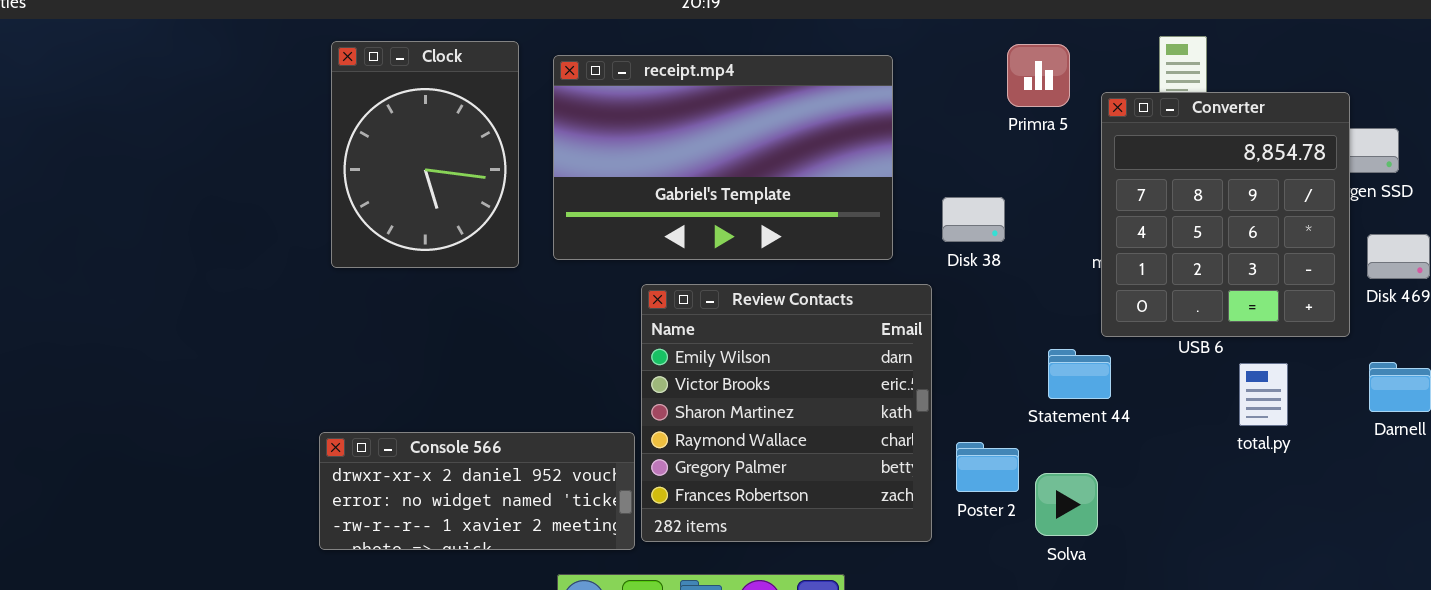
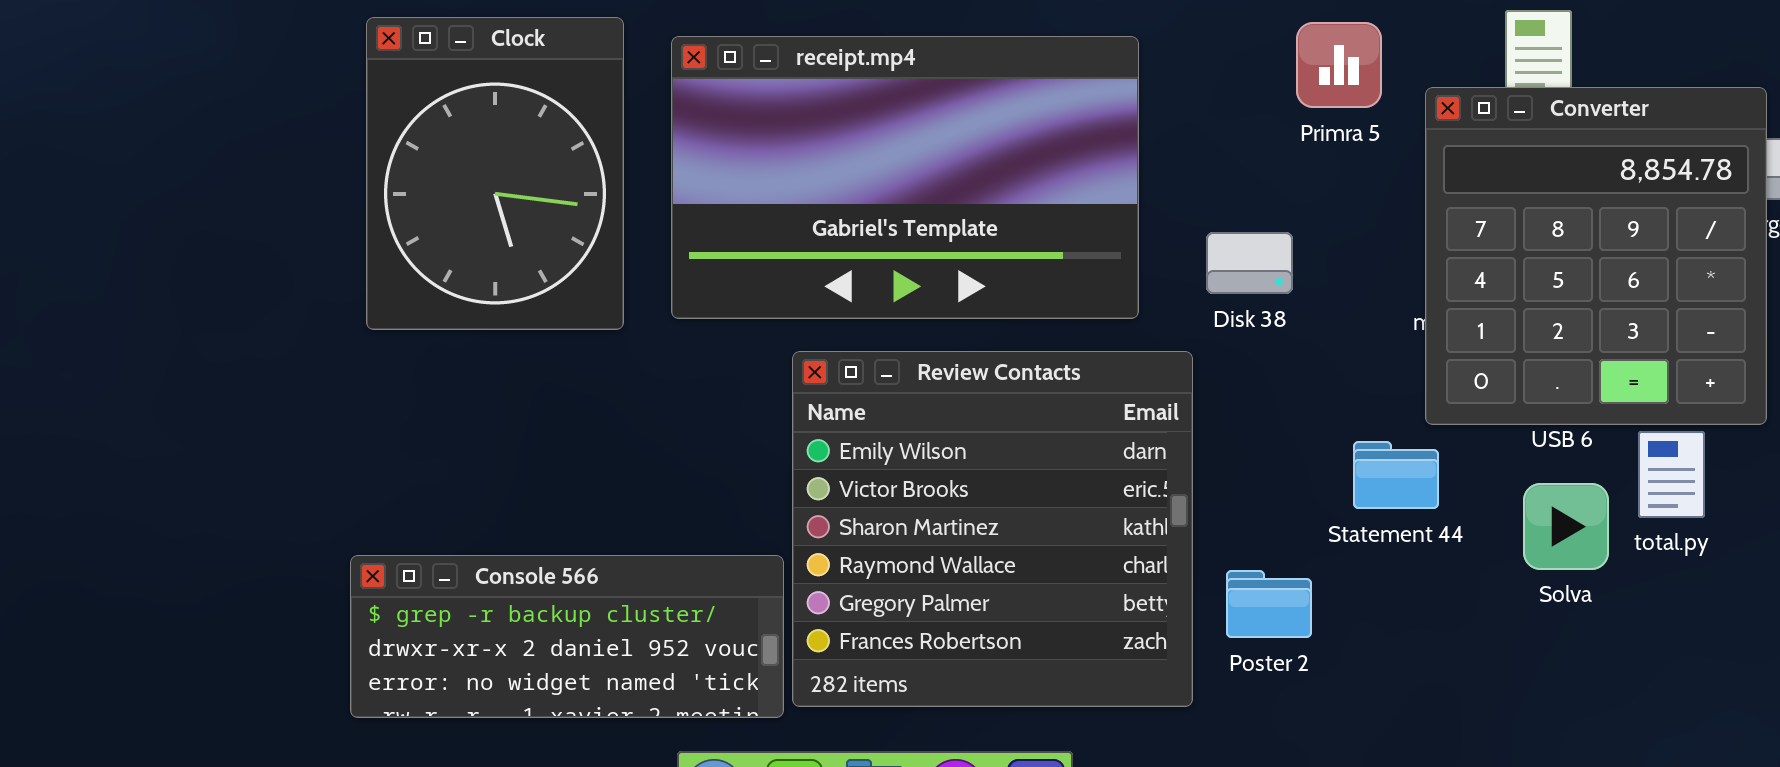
total.py: [1239,363,1288,426] -> [1638,431,1705,518], moved
Console 566: [319,432,635,550] -> [350,555,784,718], scrolled up 1 row
Solva: [1035,473,1098,536] -> [1523,483,1609,570], moved

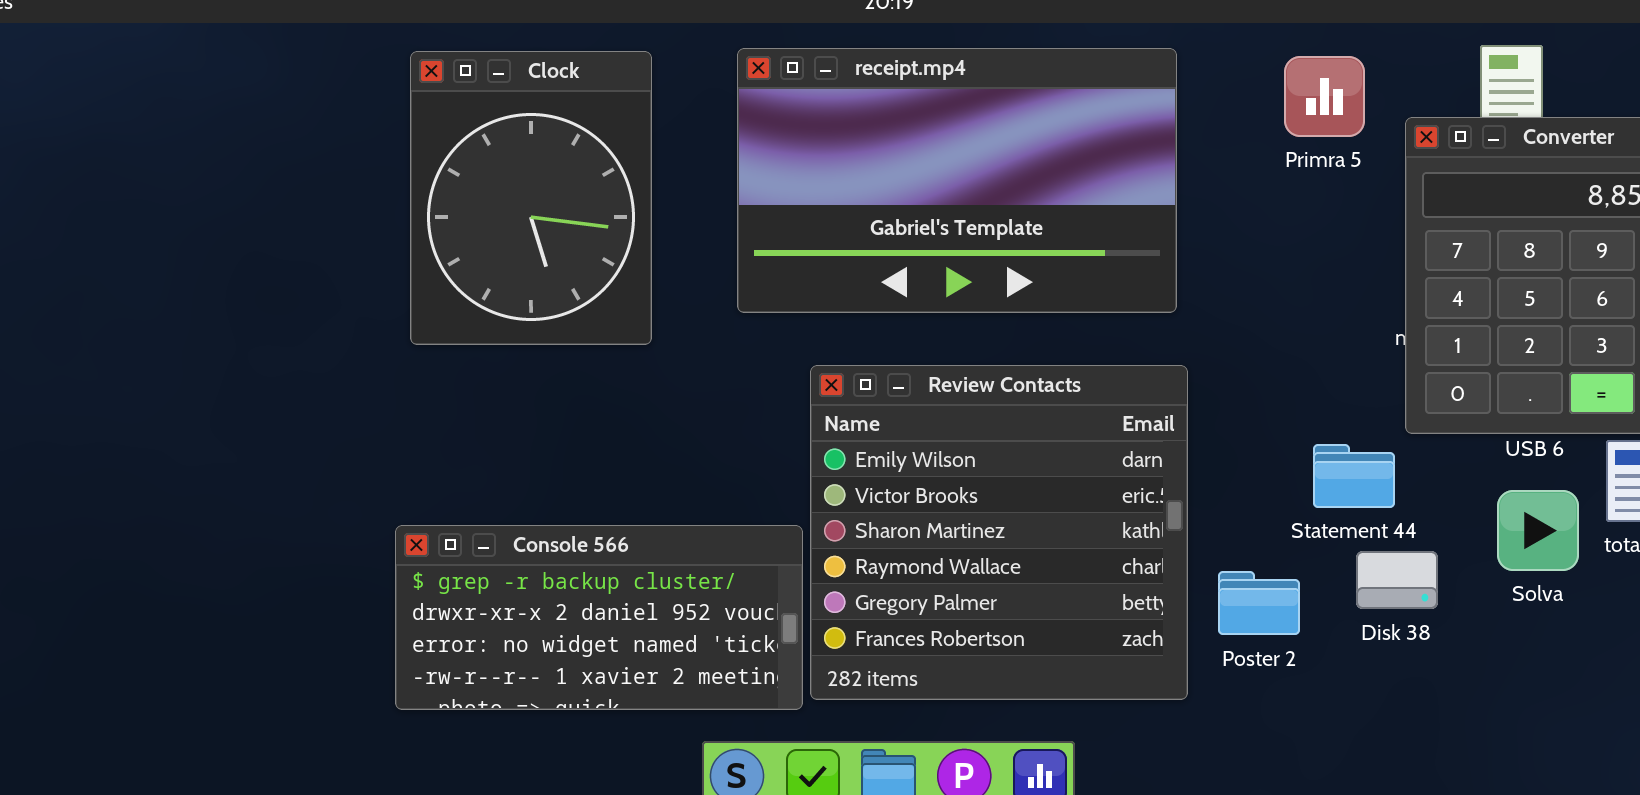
receipt.mp4: [671,36,1139,319] -> [737,48,1177,313], moved
Disk 38: [1206,232,1293,294] -> [1356,551,1438,609], moved
Statement 44: [1353,441,1439,509] -> [1313,444,1395,508], moved
Console 566: [350,555,784,718] -> [395,525,803,710], resized

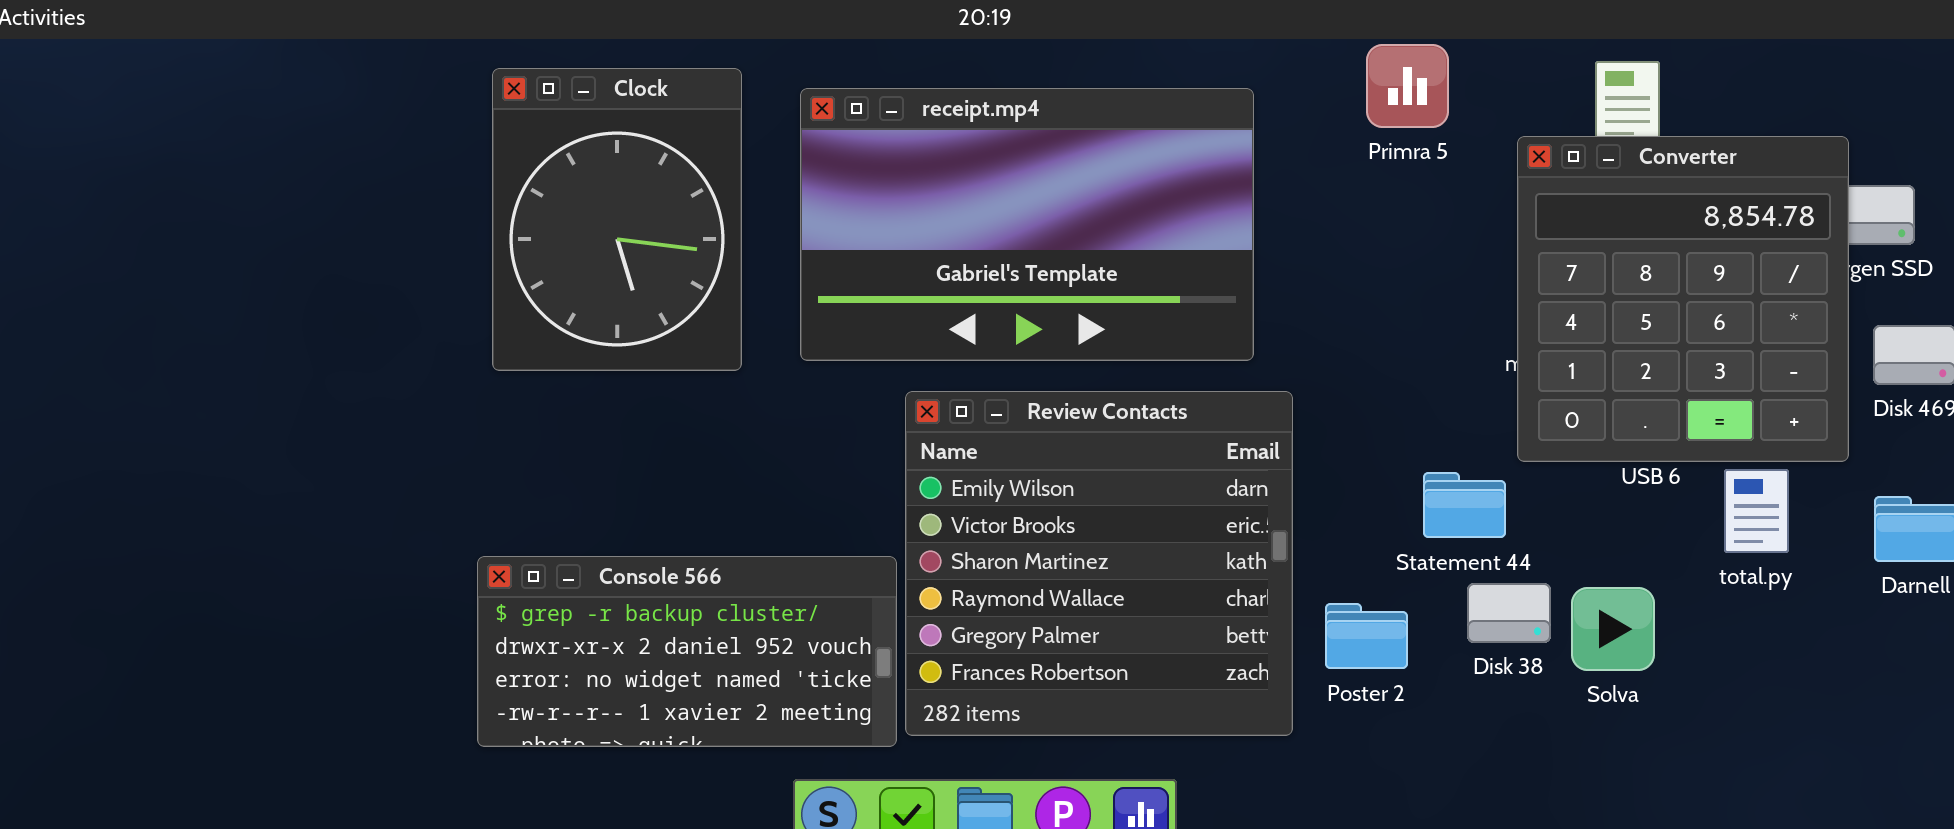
receipt.mp4: [737,48,1177,313] -> [800,88,1254,361], moved
Primra 5: [1284,56,1365,137] -> [1366,44,1449,128], moved
Solva: [1497,490,1579,571] -> [1571,587,1655,671], moved

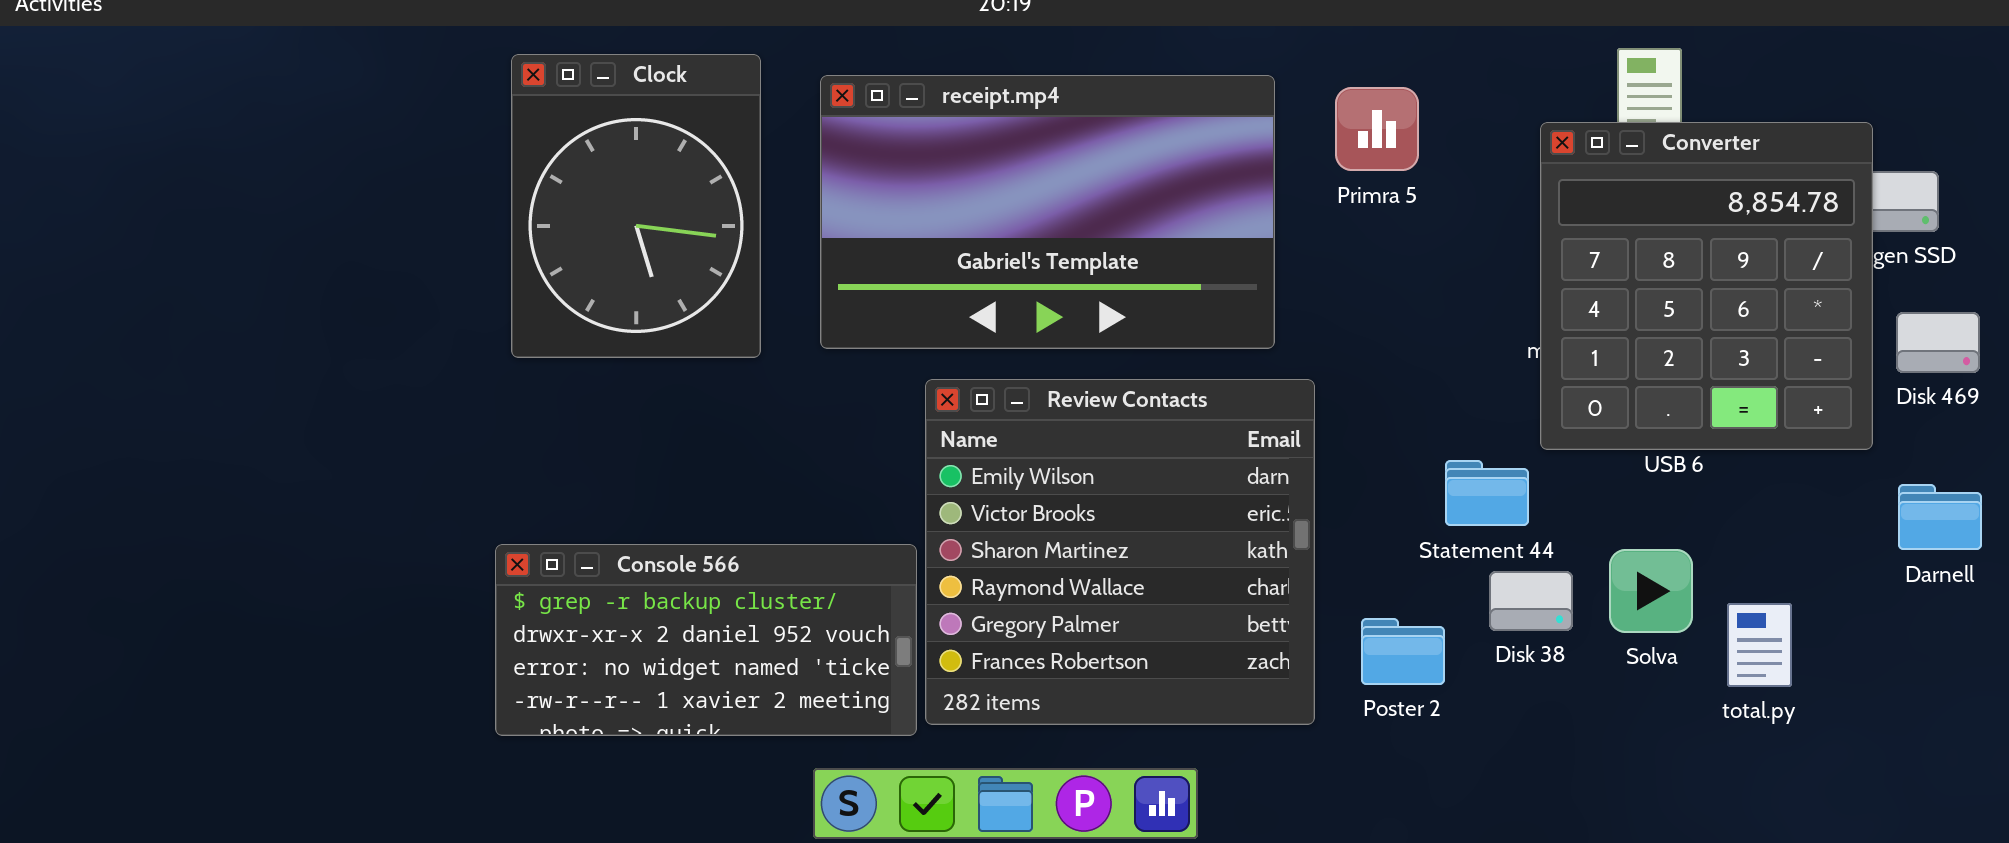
Primra 5: [1366,44,1449,128] -> [1335,87,1419,171], moved
total.py: [1724,469,1789,553] -> [1727,603,1792,687], moved
Solva: [1571,587,1655,671] -> [1609,549,1693,633], moved
Poster 2: [1325,603,1408,669] -> [1361,618,1445,685], moved

